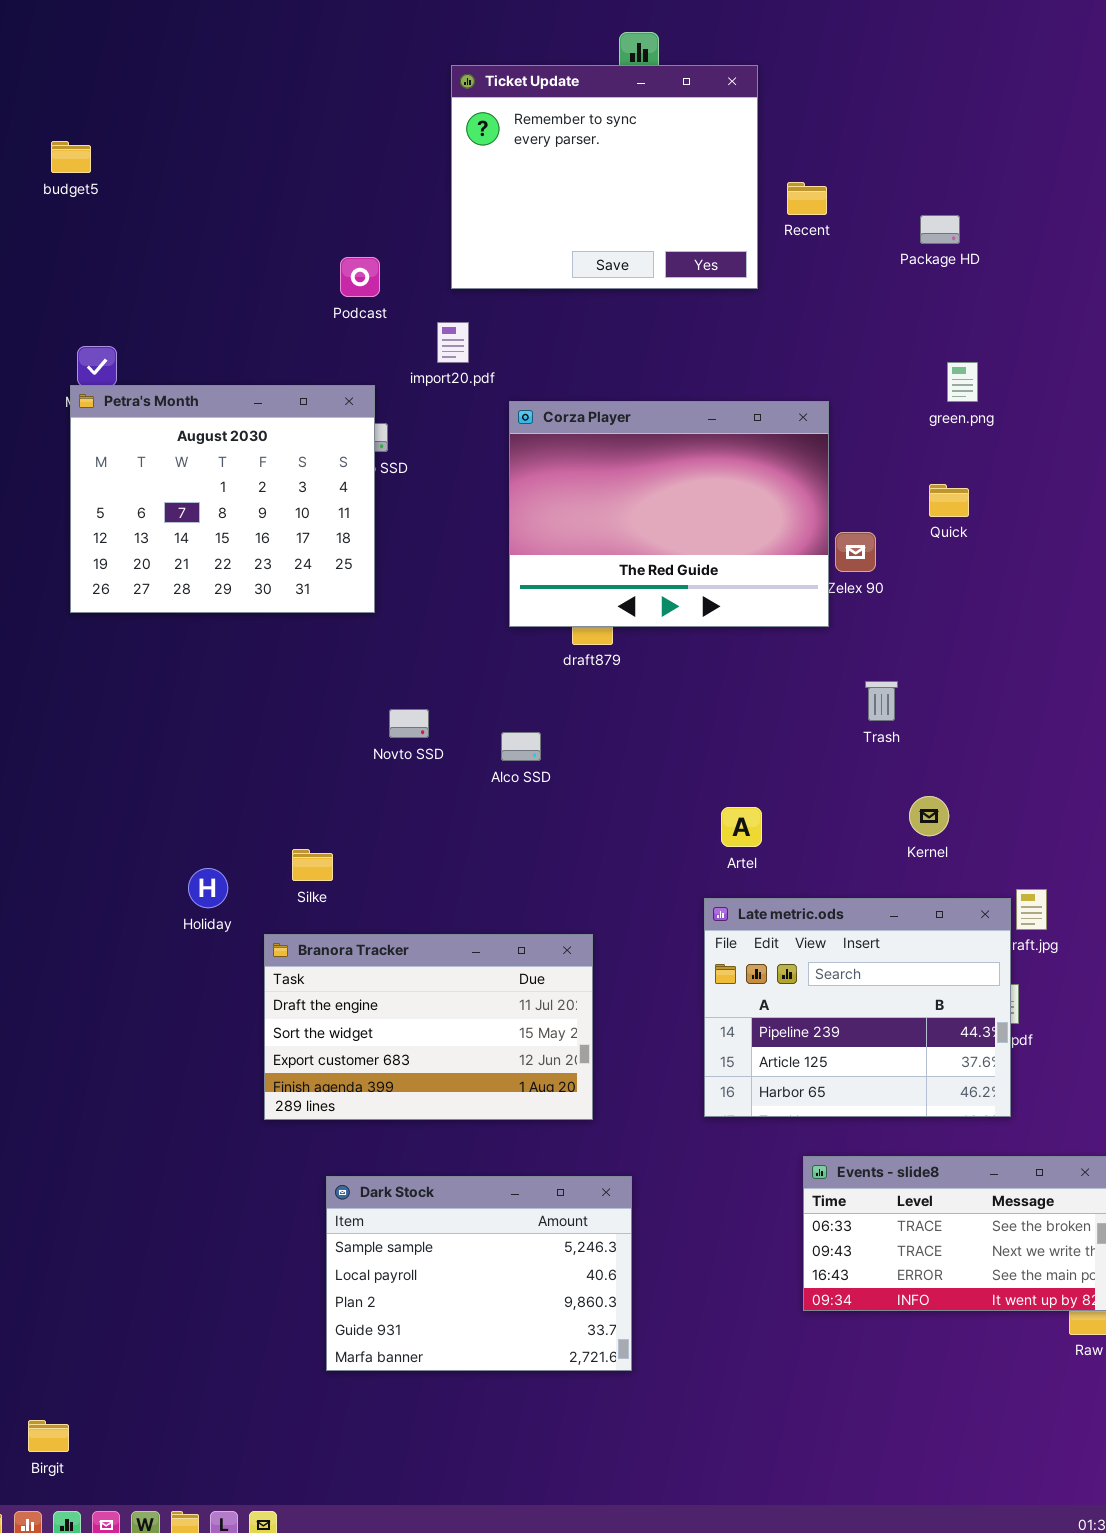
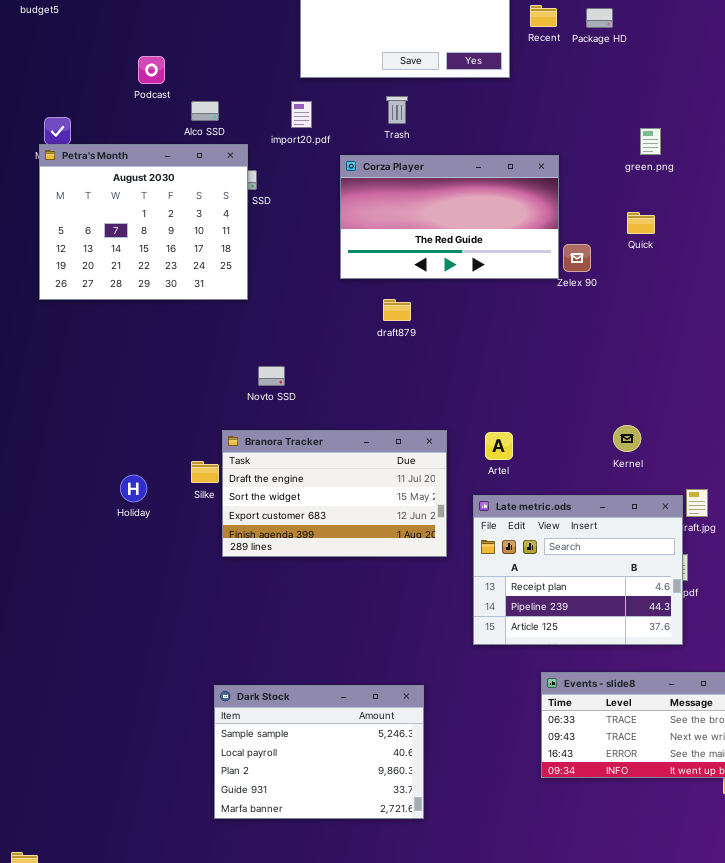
Package HD: [920,215,960,244] -> [586,8,613,28], moved
Podcast: [340,257,380,297] -> [138,56,165,84], moved
Corza Player: [509,401,829,627] -> [340,155,559,279], resized
Trash: [865,681,898,721] -> [386,96,408,124], moved
Alco SSD: [501,732,541,761] -> [191,101,219,121], moved
Late metric.ods: [704,898,1011,1117] -> [473,495,683,645], scrolled up 1 row
Branora Tracker: [264,934,593,1120] -> [222,430,447,557], moved

